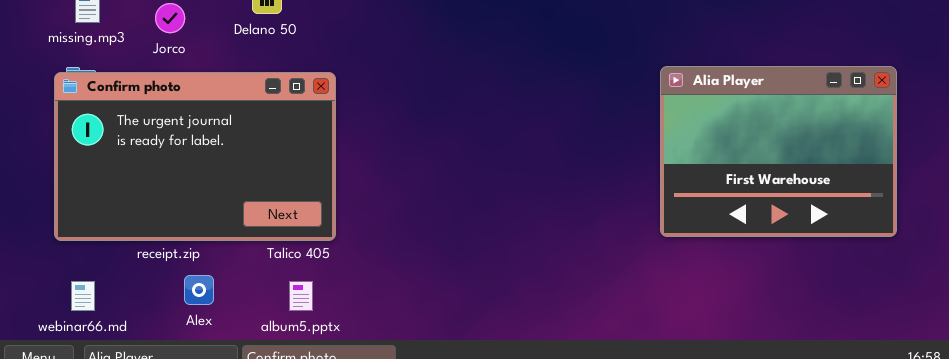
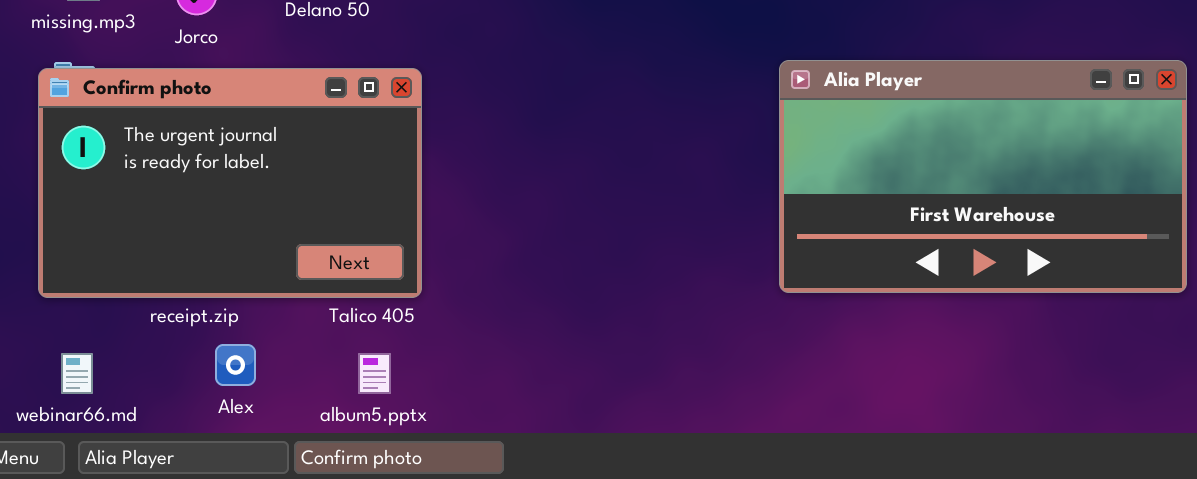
Alia Player: [660,66,897,237] -> [779,60,1187,293], resized

